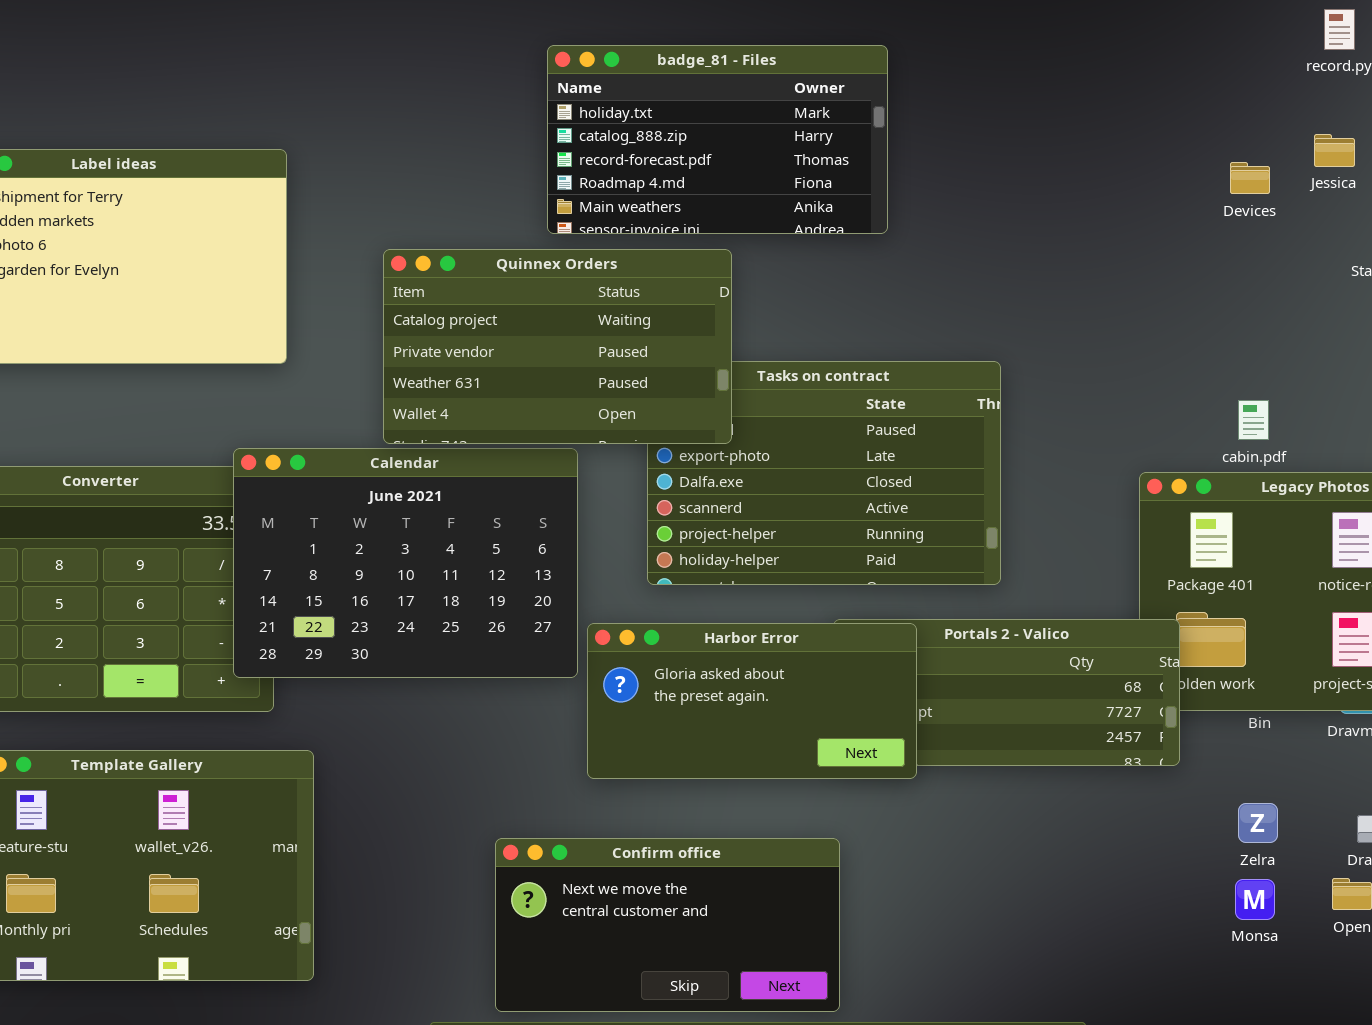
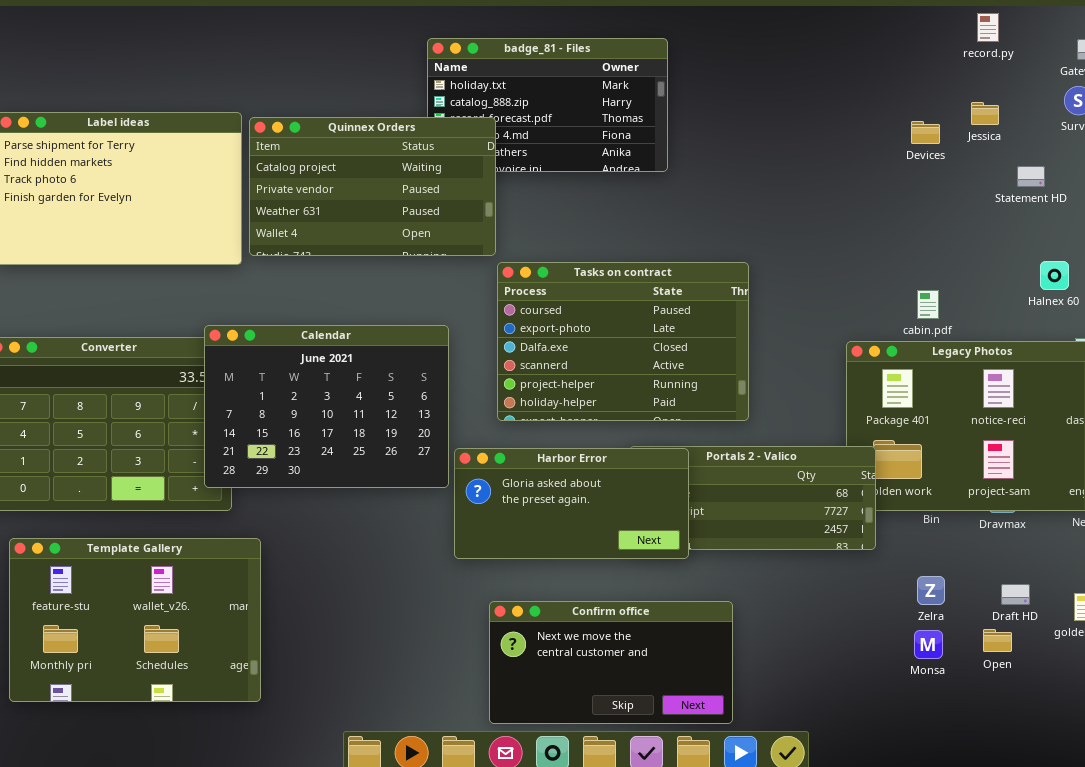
Quinnex Orders: [383,249,732,444] -> [249,117,496,256], moved
Confirm office: [495,838,840,1012] -> [489,601,733,724], moved

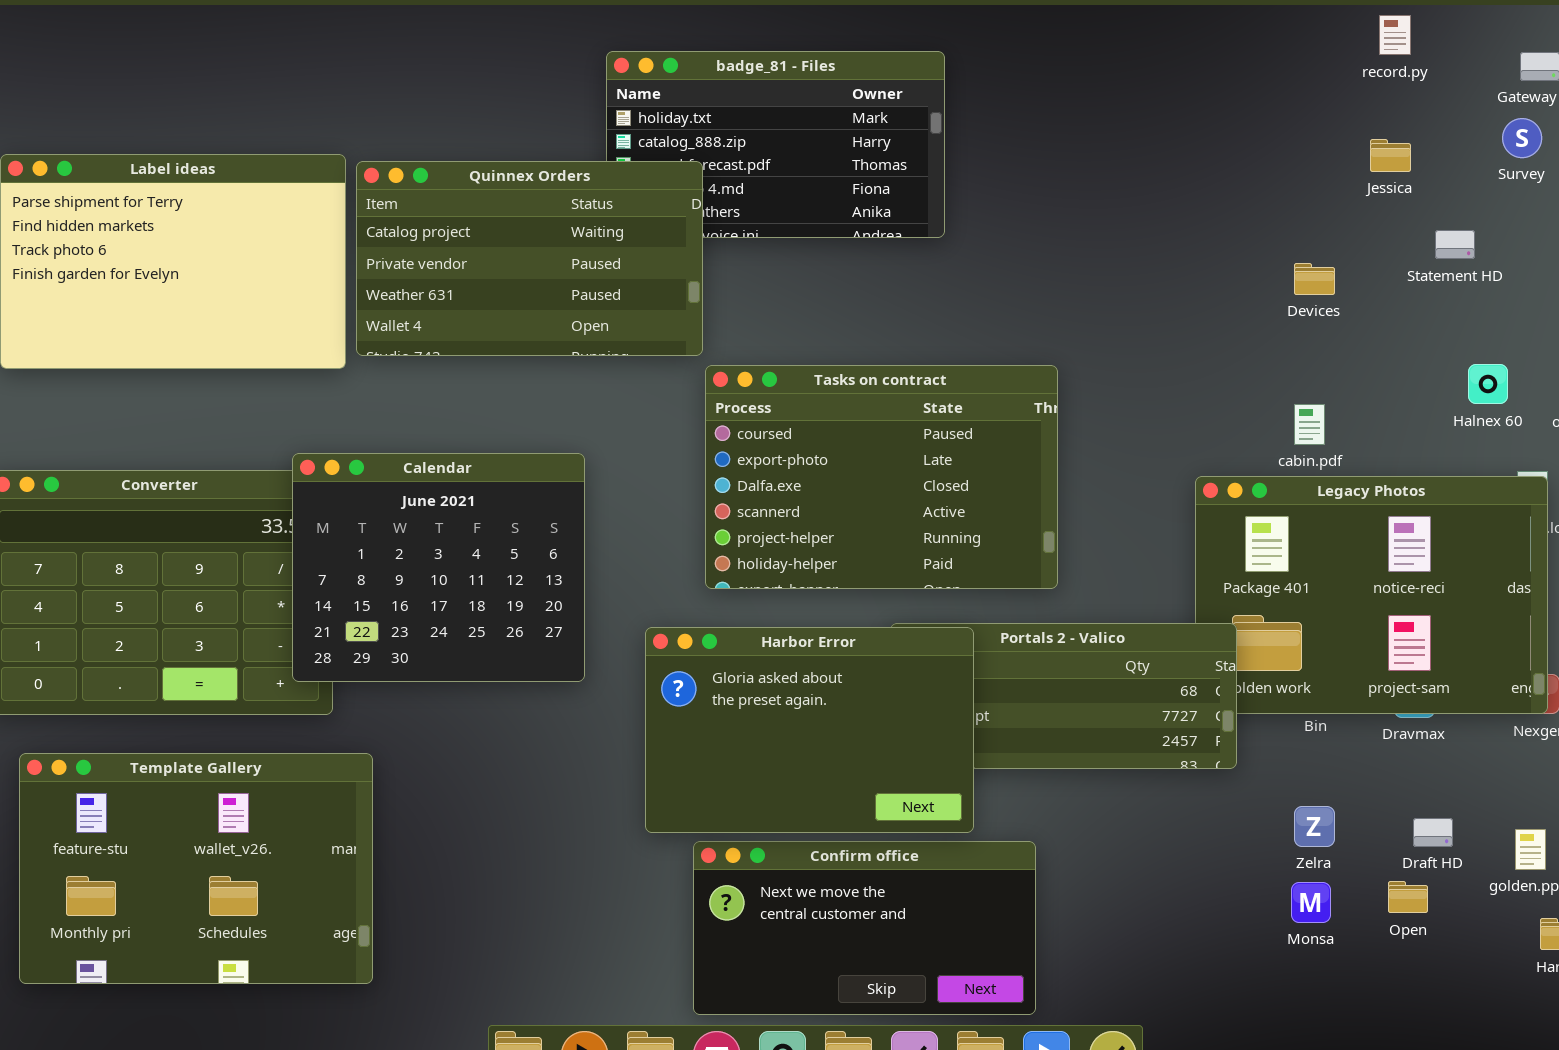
Devices: [911,121,940,144] -> [1294,263,1335,295], moved
Calendar: [204,325,449,488] -> [292,453,585,682], resized
Harbor Error: [454,448,689,559] -> [645,627,974,833], resized

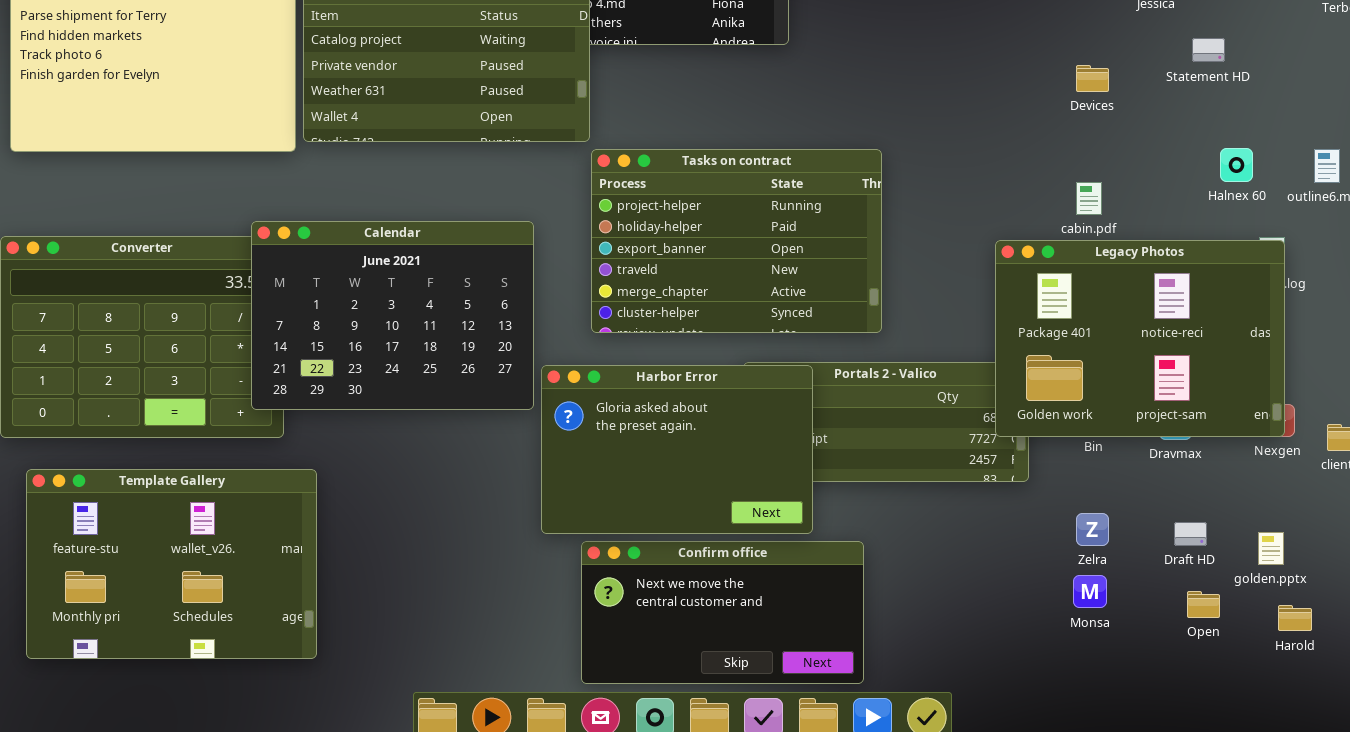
Tasks on contract: [705,365,1058,589] -> [591,149,882,333], scrolled down 4 rows
Calendar: [292,453,585,682] -> [251,221,534,410], resized
Legacy Photos: [1195,476,1548,714] -> [995,240,1285,437], raised
Open: [1388,881,1428,913] -> [1187,591,1220,618], moved

